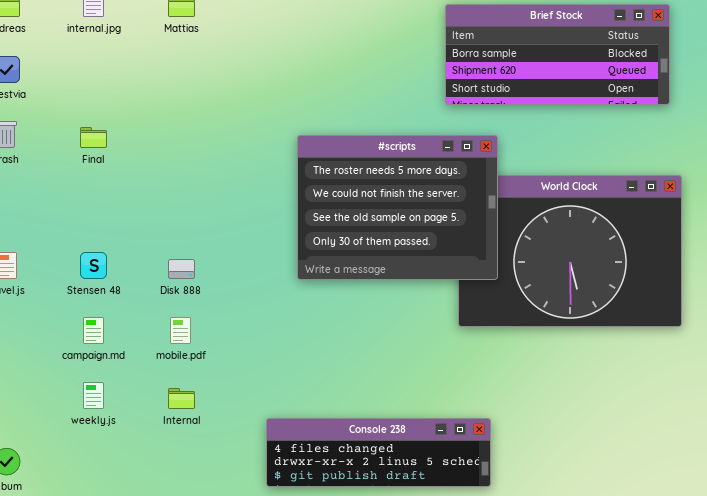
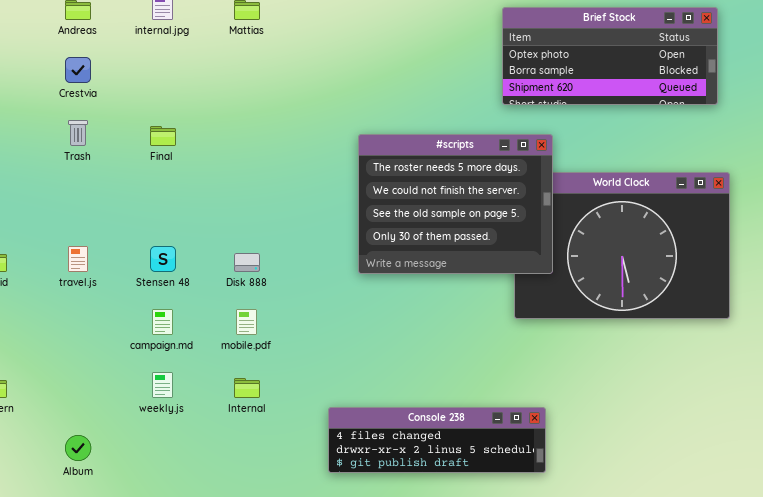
Brief Stock: [445,4,670,105] -> [502,7,718,105], scrolled up 1 row

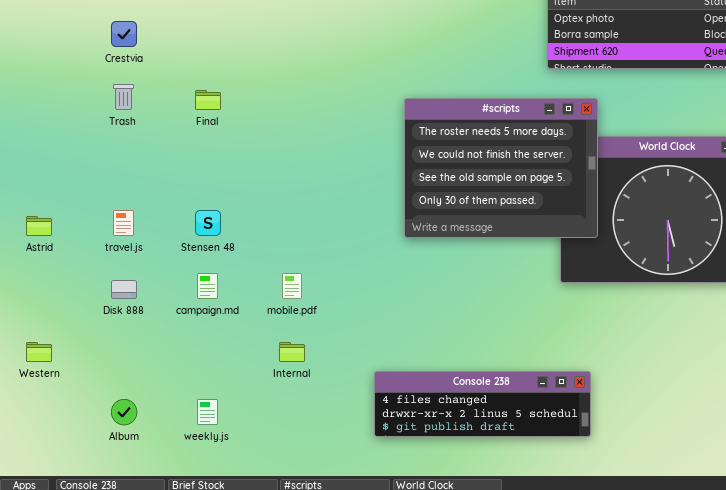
Disk 888: [234,253,260,272] -> [111,280,137,299], moved
weekly.js: [152,372,173,398] -> [197,399,218,425], moved

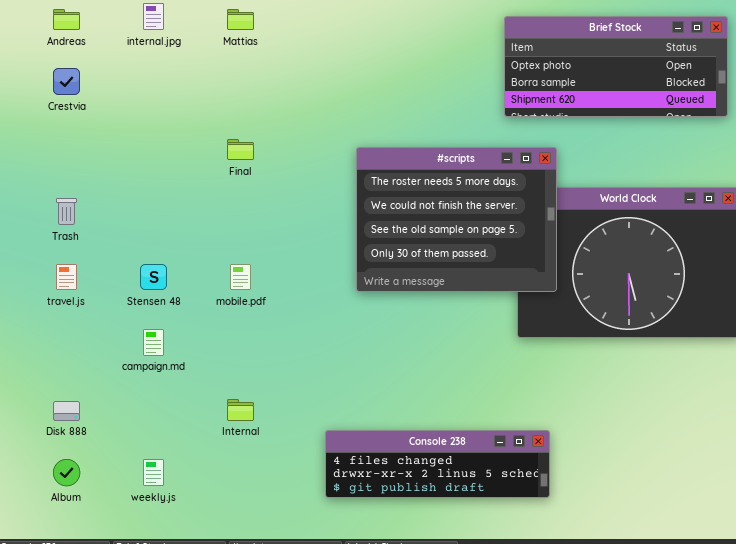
Trash: [113,84,134,110] -> [56,198,77,225], moved
Final: [195,90,221,110] -> [227,139,254,160], moved
mobile.pdf: [282,273,302,299] -> [230,264,251,290], moved
Disk 888: [111,280,137,299] -> [53,401,80,421], moved

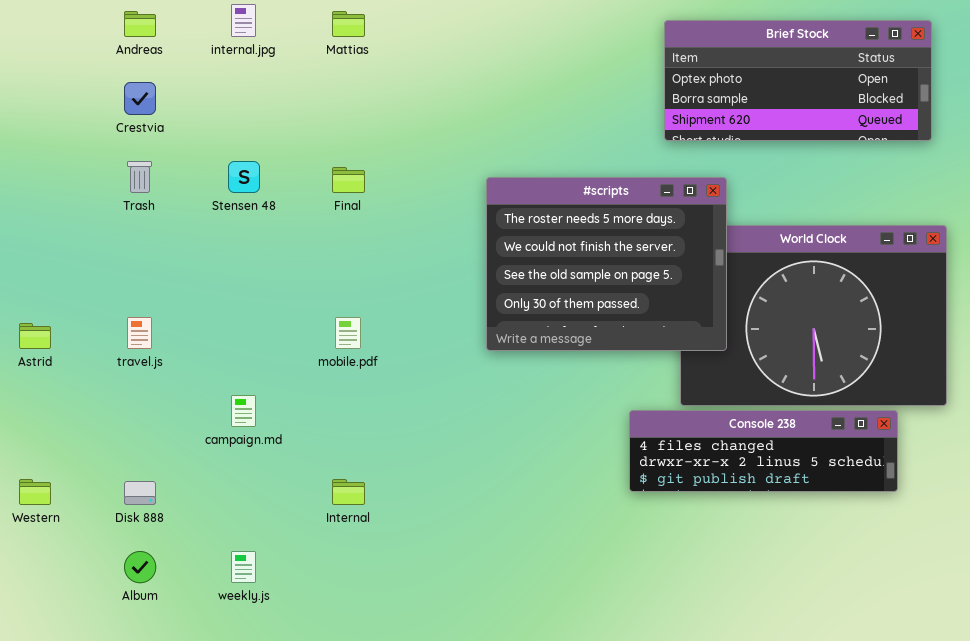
Trash: [56,198,77,225] -> [127,161,152,193], moved
Stensen 48: [140,264,167,290] -> [228,161,260,193], moved
Console 238: [325,430,550,498] -> [629,410,898,492], moved

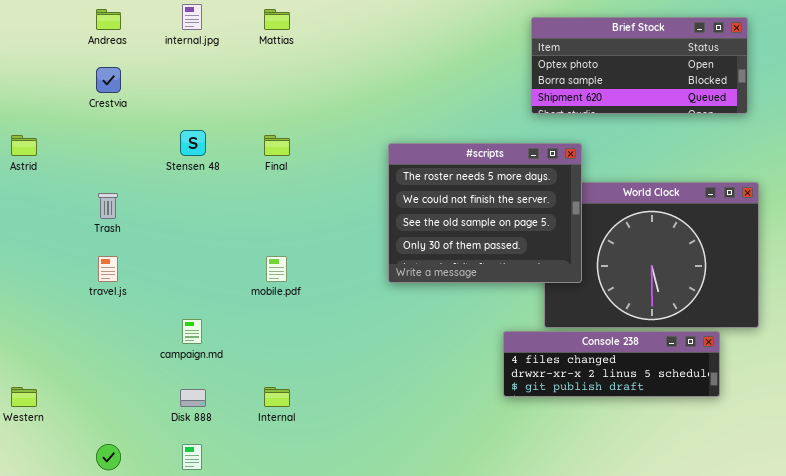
Trash: [127,161,152,193] -> [98,193,118,219], moved
Astrid: [19,323,51,349] -> [11,135,37,156], moved
Disk 888: [124,481,156,505] -> [180,389,206,407], moved

